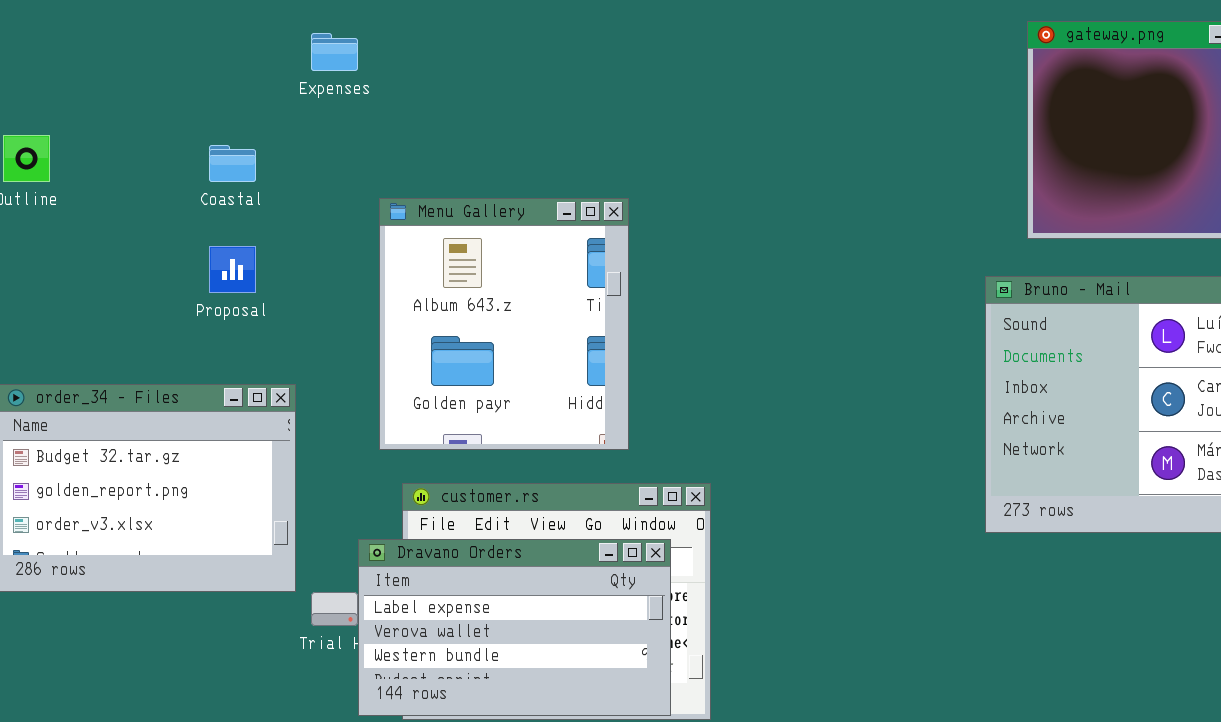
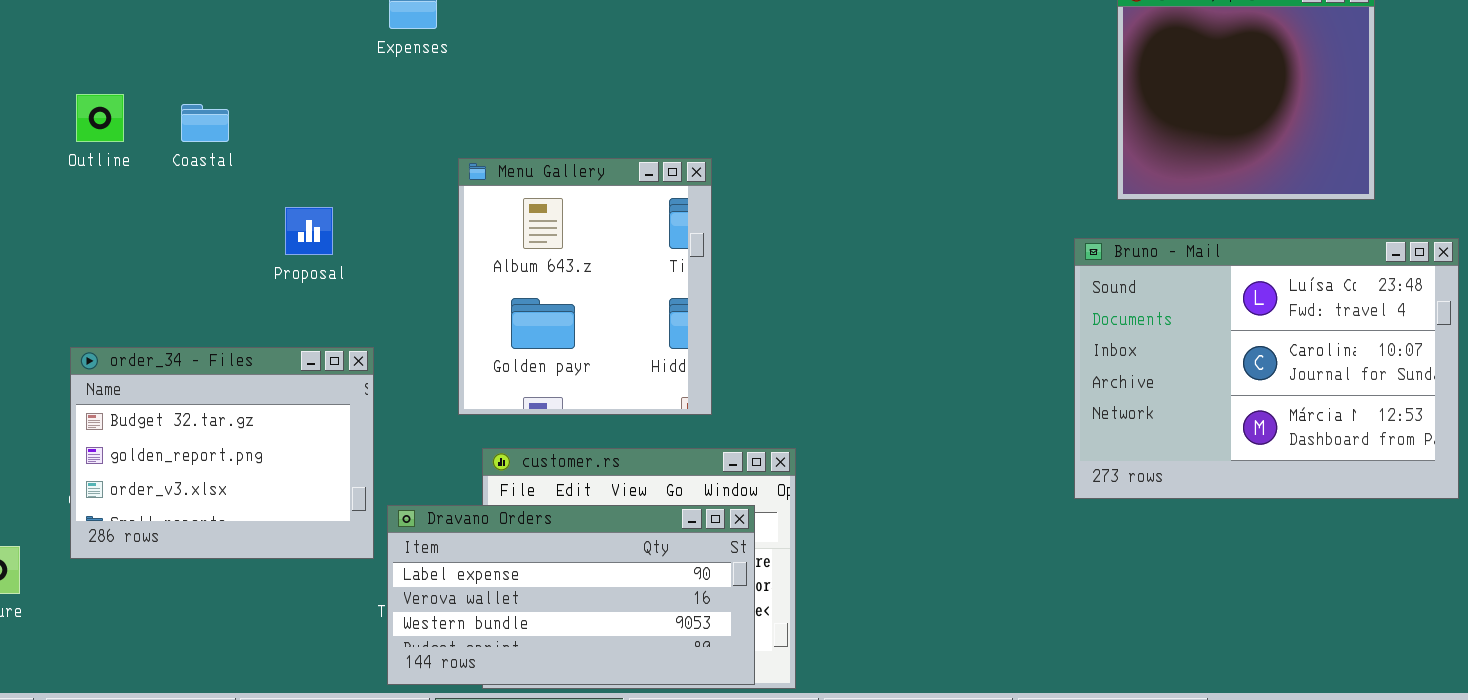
Coastal: [209,145,256,182] -> [181,104,229,142], moved
Dravano Orders: [358,539,671,716] -> [387,505,755,685], resized

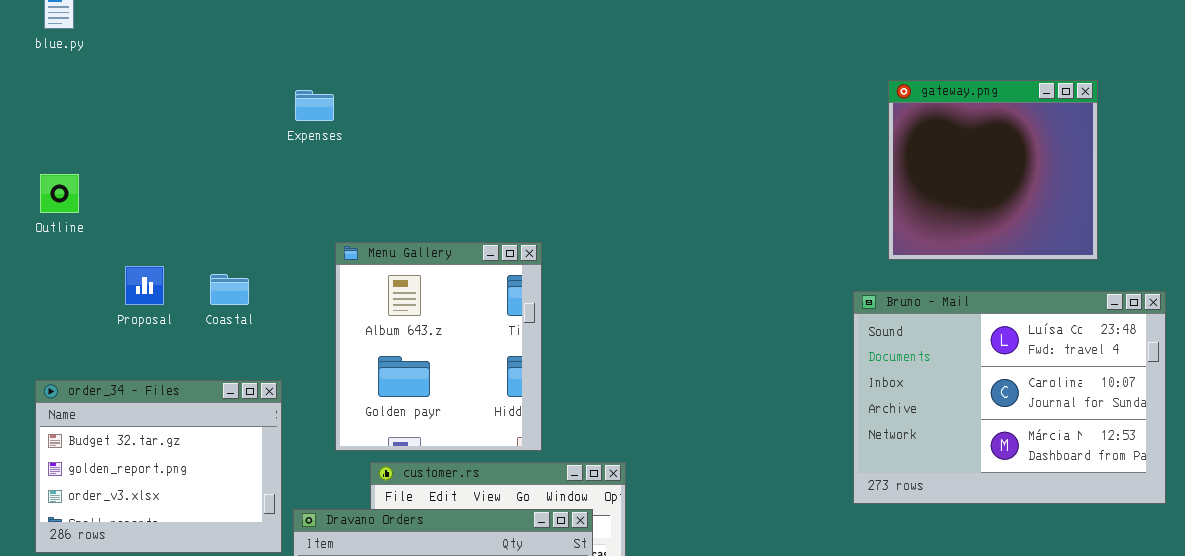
Coastal: [181,104,229,142] -> [210,274,249,305], moved
Menu Gallery: [458,158,712,415] -> [335,242,542,451], moved
Proposal: [285,207,333,255] -> [125,266,164,305], moved

